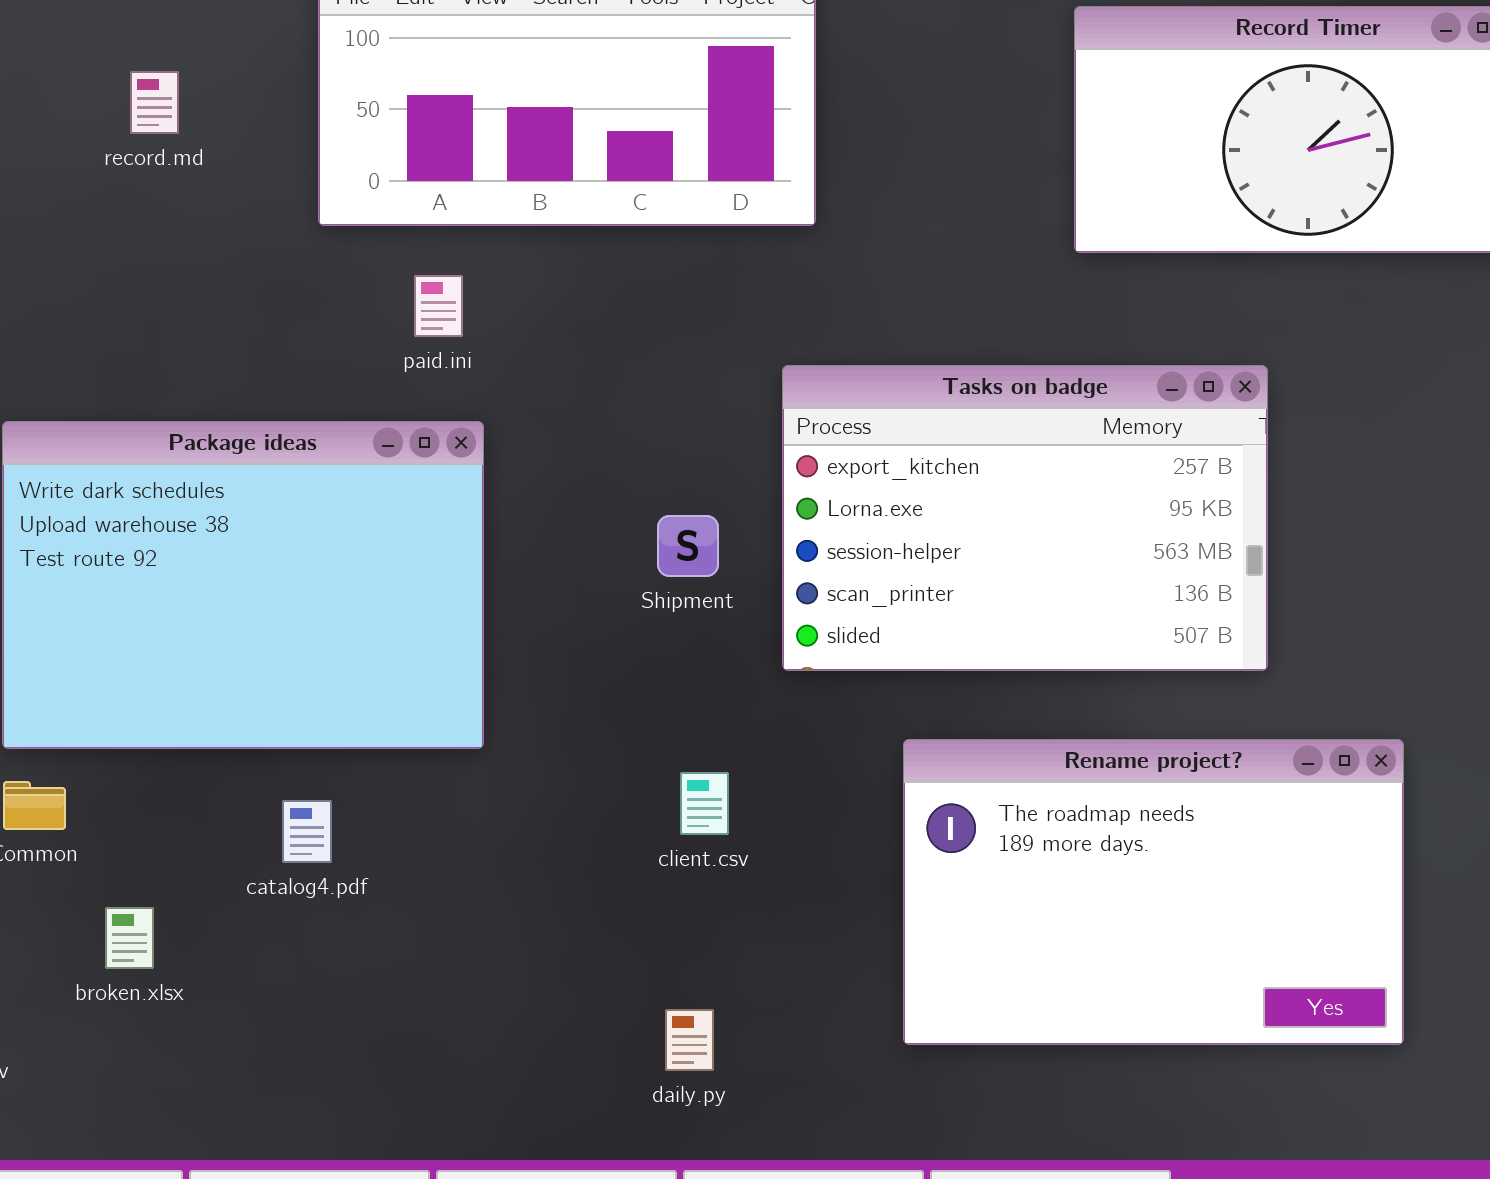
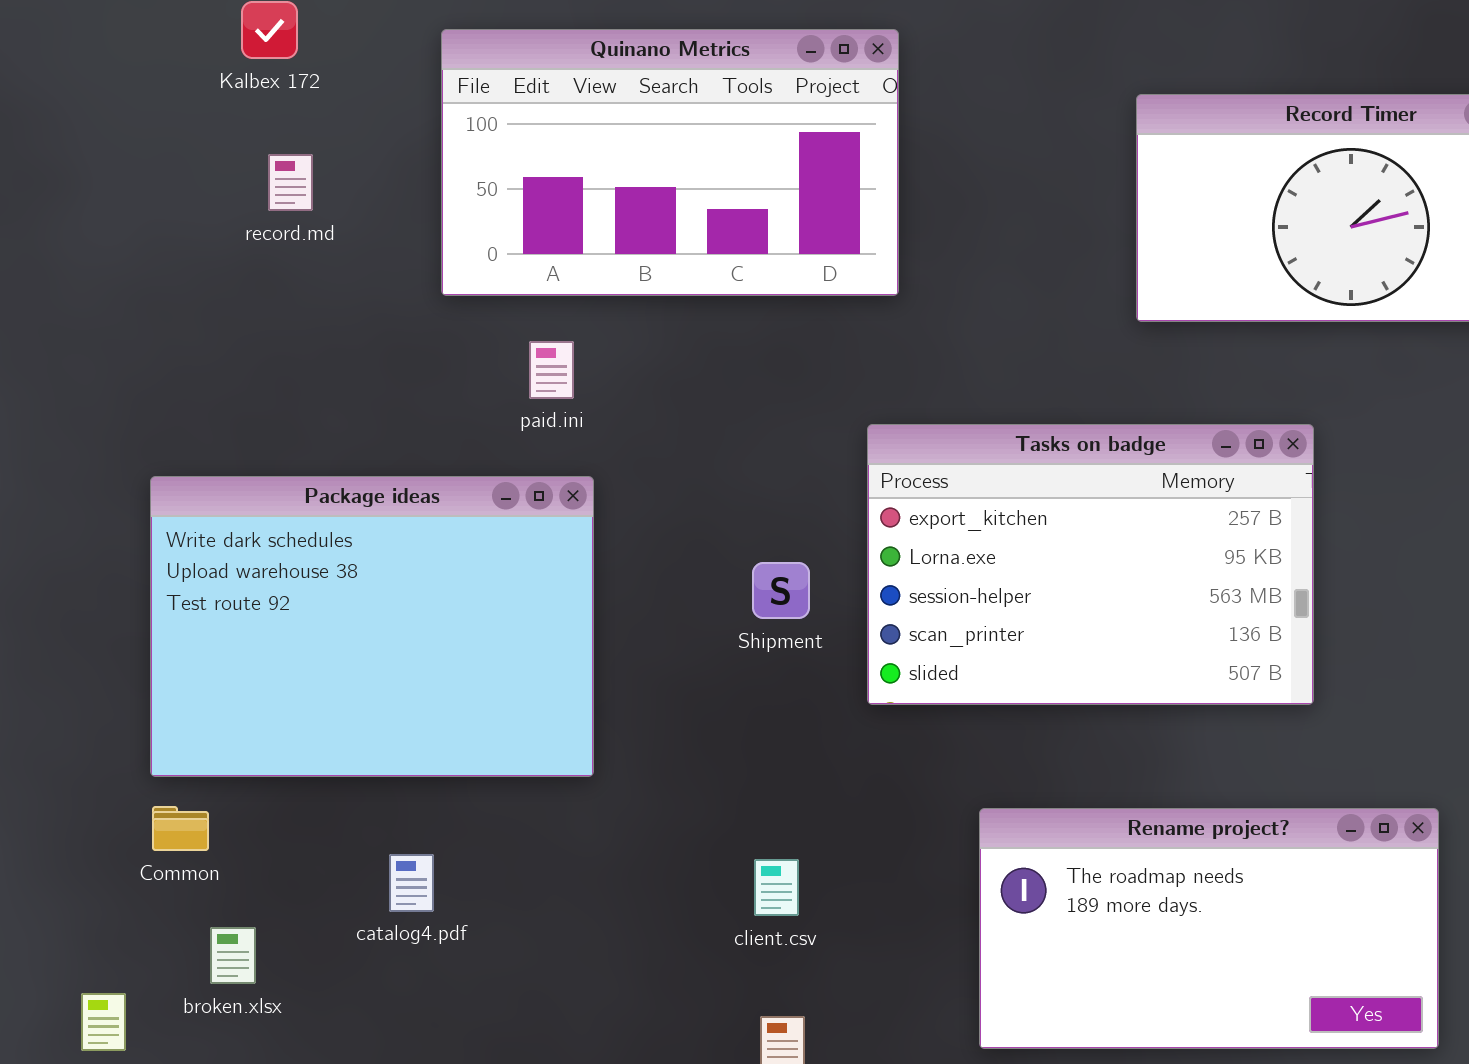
Rename project?: [903,739,1404,1045] -> [979,808,1439,1049], resized
client.csv: [680,772,729,835] -> [754,859,799,916], moved
catalog4.pdf: [282,800,332,863] -> [389,854,434,912], moved
broken.xlsx: [105,907,154,969] -> [210,927,256,984], moved

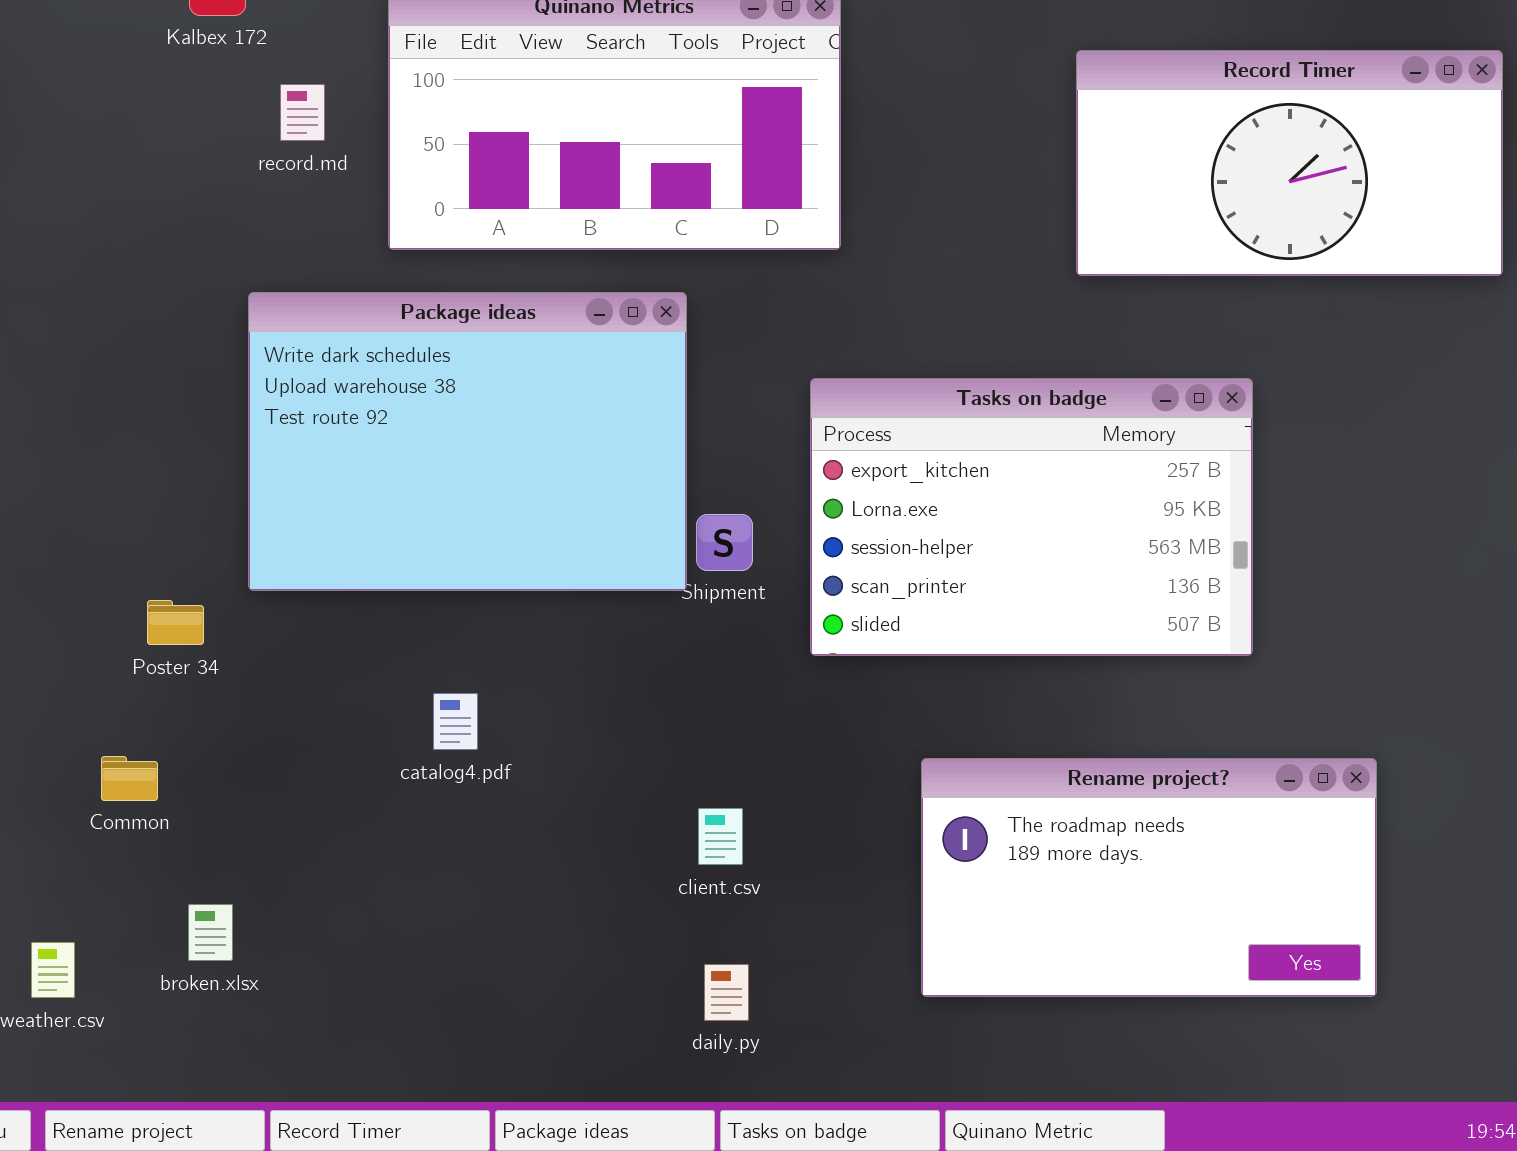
record.md: [268,154,313,211] -> [280,84,325,141], moved
Package ideas: [150,476,594,777] -> [248,292,687,591], moved
catalog4.pdf: [389,854,434,912] -> [433,693,478,750], moved
broken.xlsx: [210,927,256,984] -> [188,904,233,961], moved

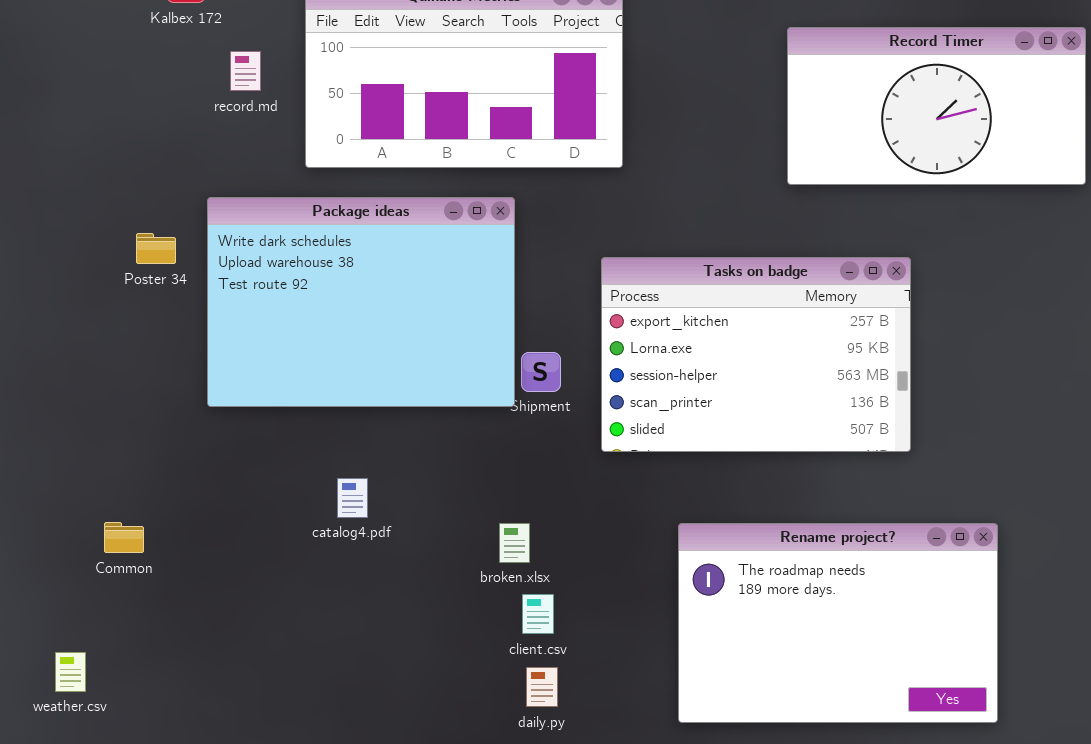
Poster 34: [147,600,204,645] -> [136,233,176,264], moved
Rename project?: [921,758,1377,997] -> [678,523,998,723], resized
client.csv: [698,808,743,865] -> [522,594,554,634], moved
broken.xlsx: [188,904,233,961] -> [499,523,530,563], moved

